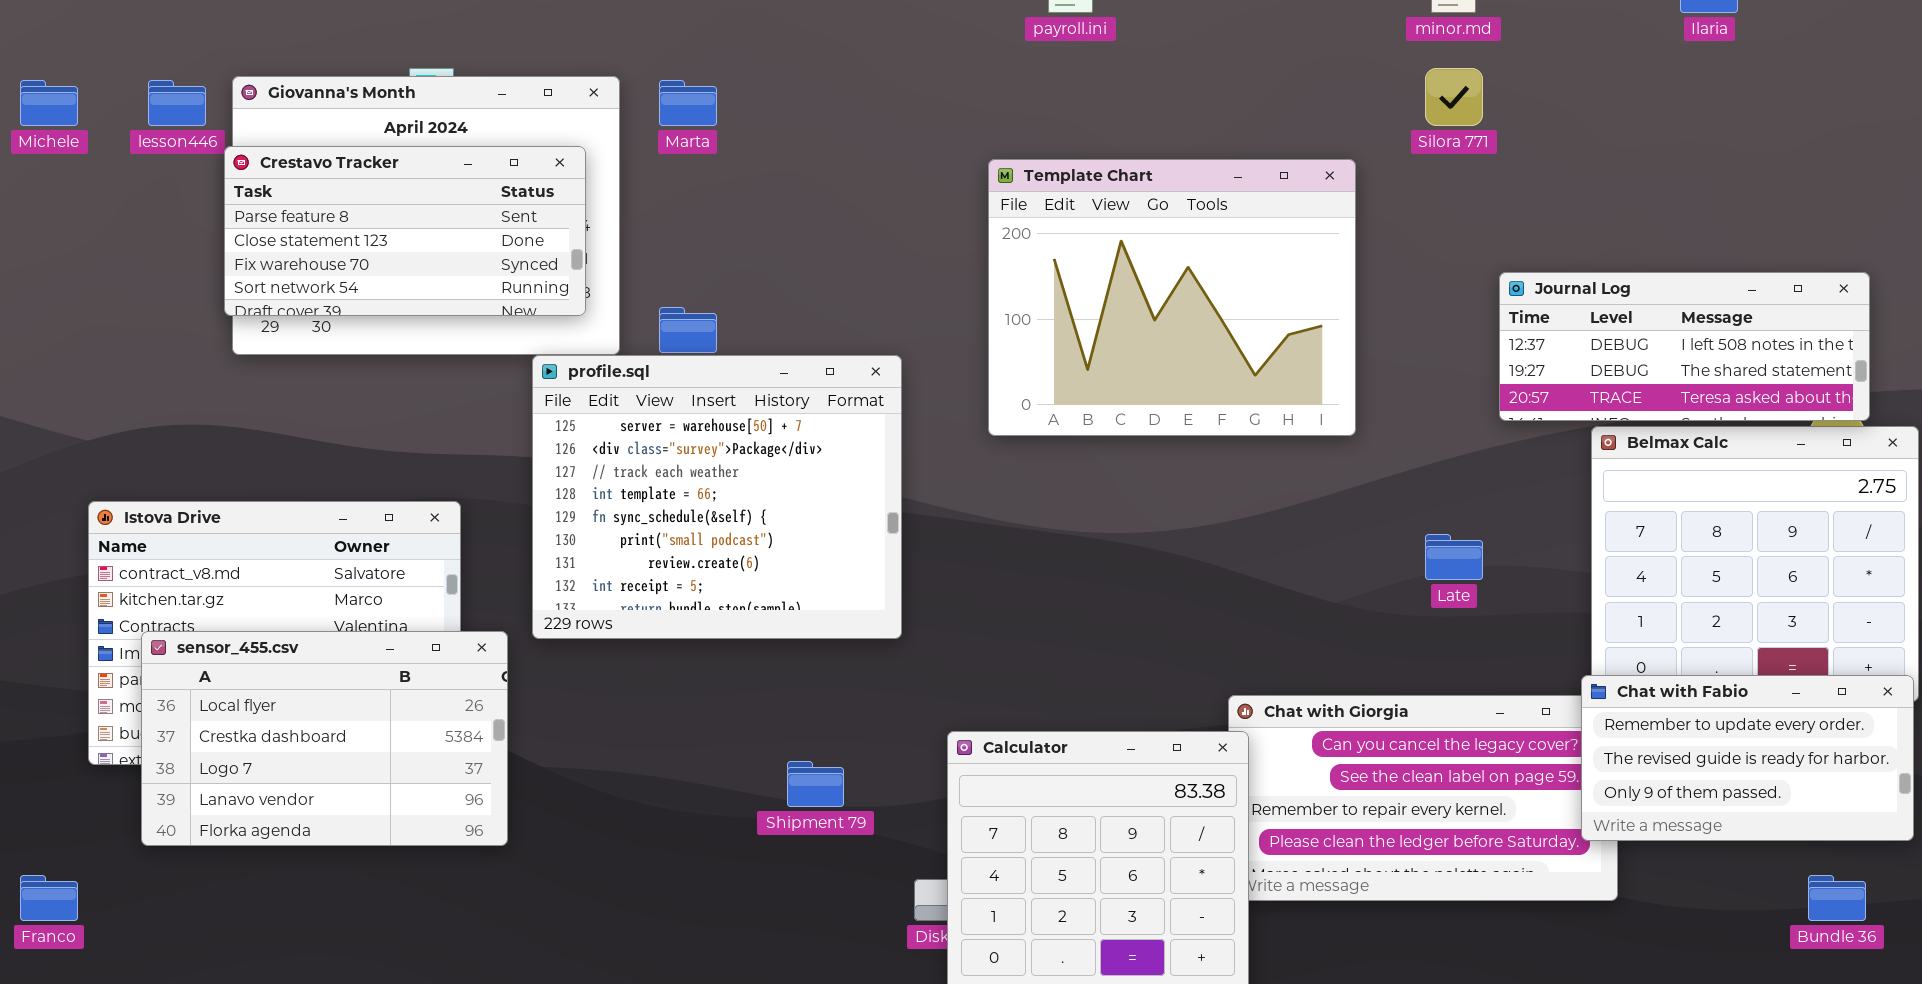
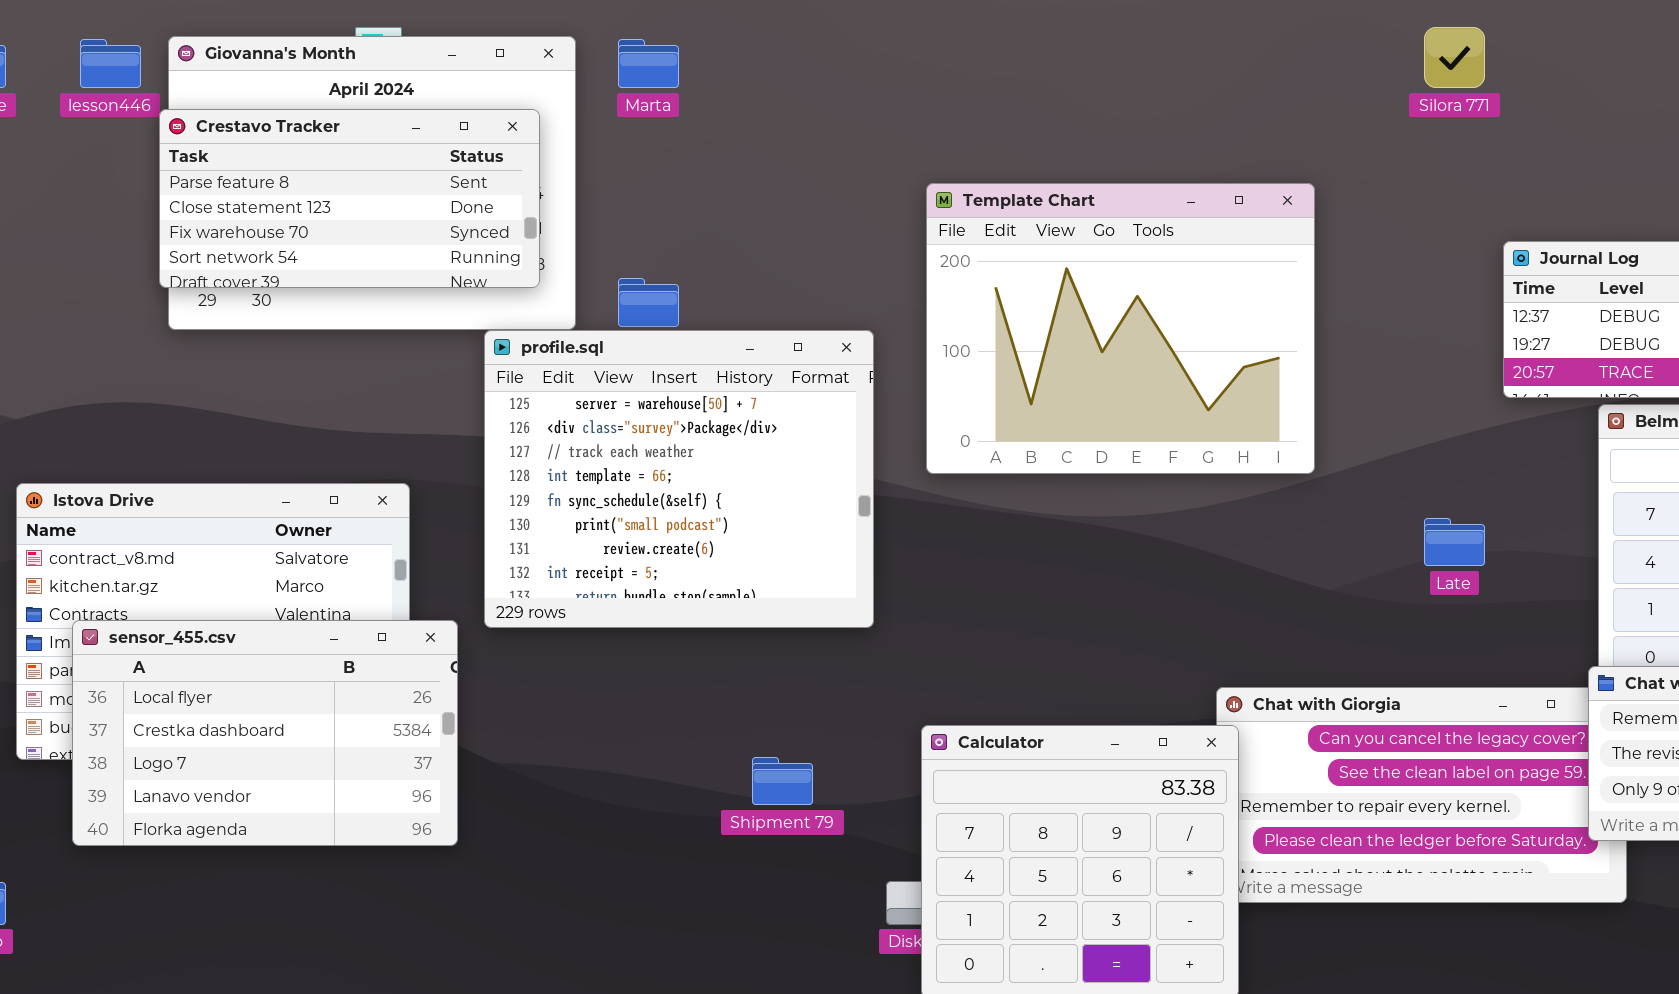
Template Chart: [988,159,1356,436] -> [926,183,1315,474], moved

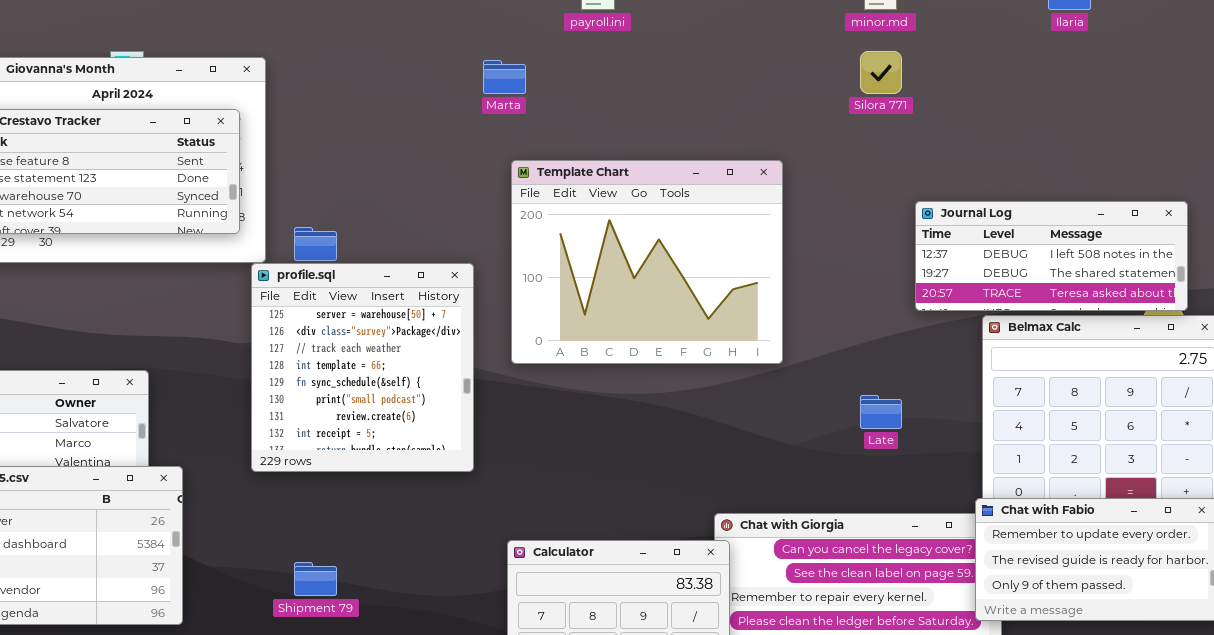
Marta: [618,39,679,88] -> [483,60,526,94], moved
profile.sql: [484,330,874,628] -> [251,263,474,472], resized
Shipment 79: [752,757,813,805] -> [294,562,337,596], moved

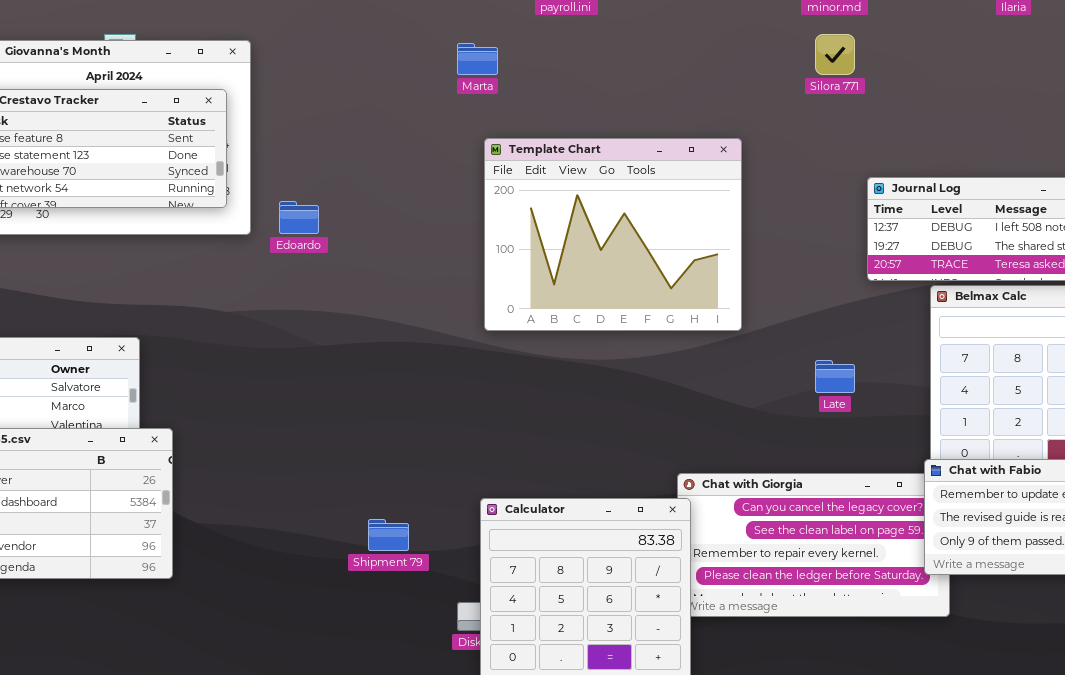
profile.sql: [251,263,474,472] -> none, closed
Shipment 79: [294,562,337,596] -> [368,519,409,551], moved

